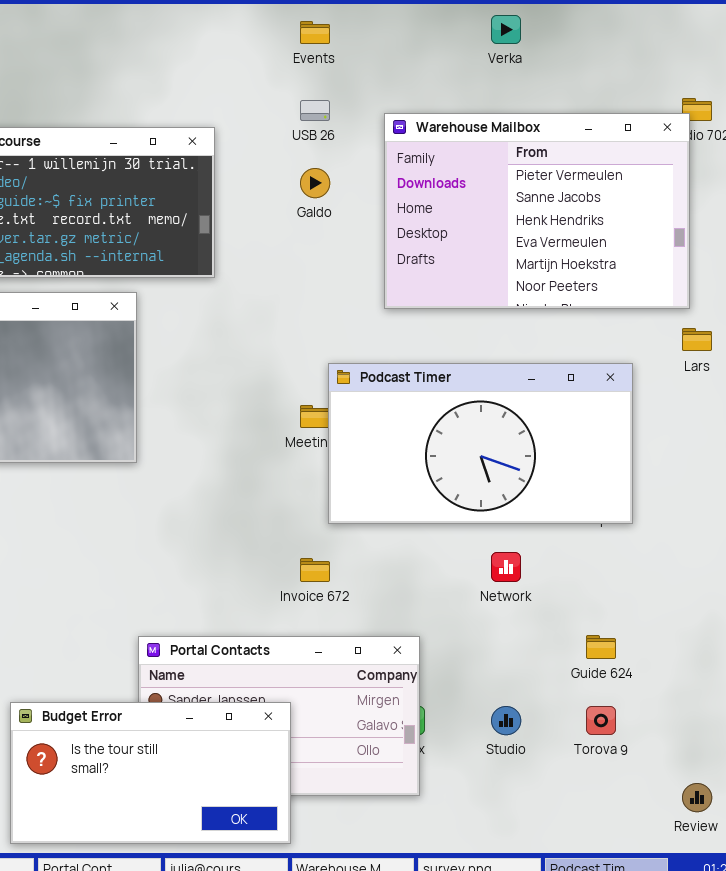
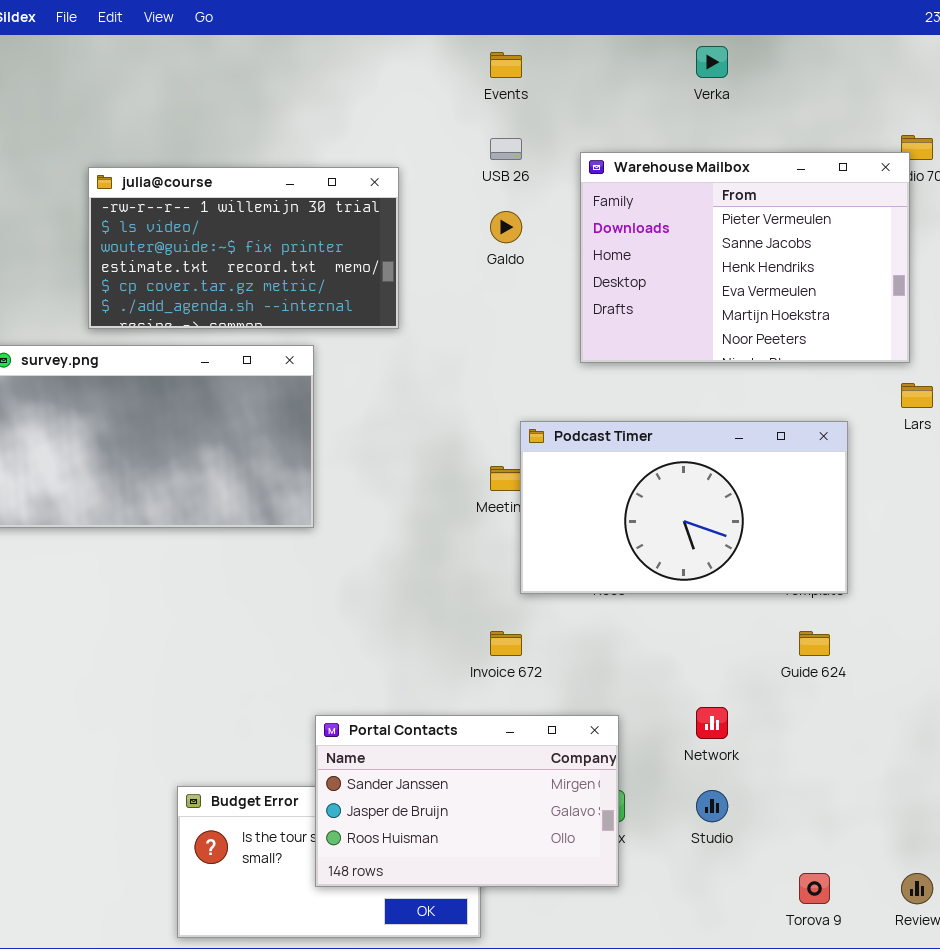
Network: [491,552,521,582] -> [696,707,728,739], moved
Guide 624: [586,635,616,659] -> [799,631,830,656], moved
Portal Contacts: [138,636,420,796] -> [315,715,619,887], raised
Torova 9: [586,706,616,735] -> [799,873,830,904], moved

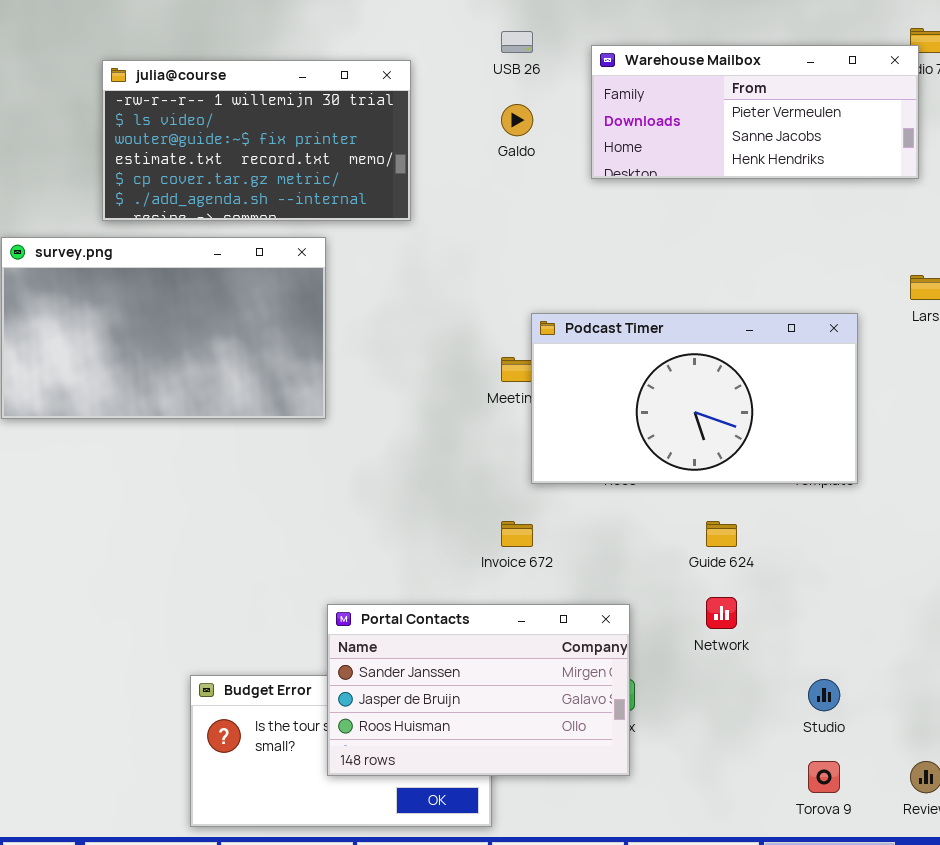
Warehouse Mailbox: [580,152,910,363] -> [591,45,919,179], resized
Guide 624: [799,631,830,656] -> [706,521,737,547], moved
Studio: [696,790,728,822] -> [808,679,840,711], moved

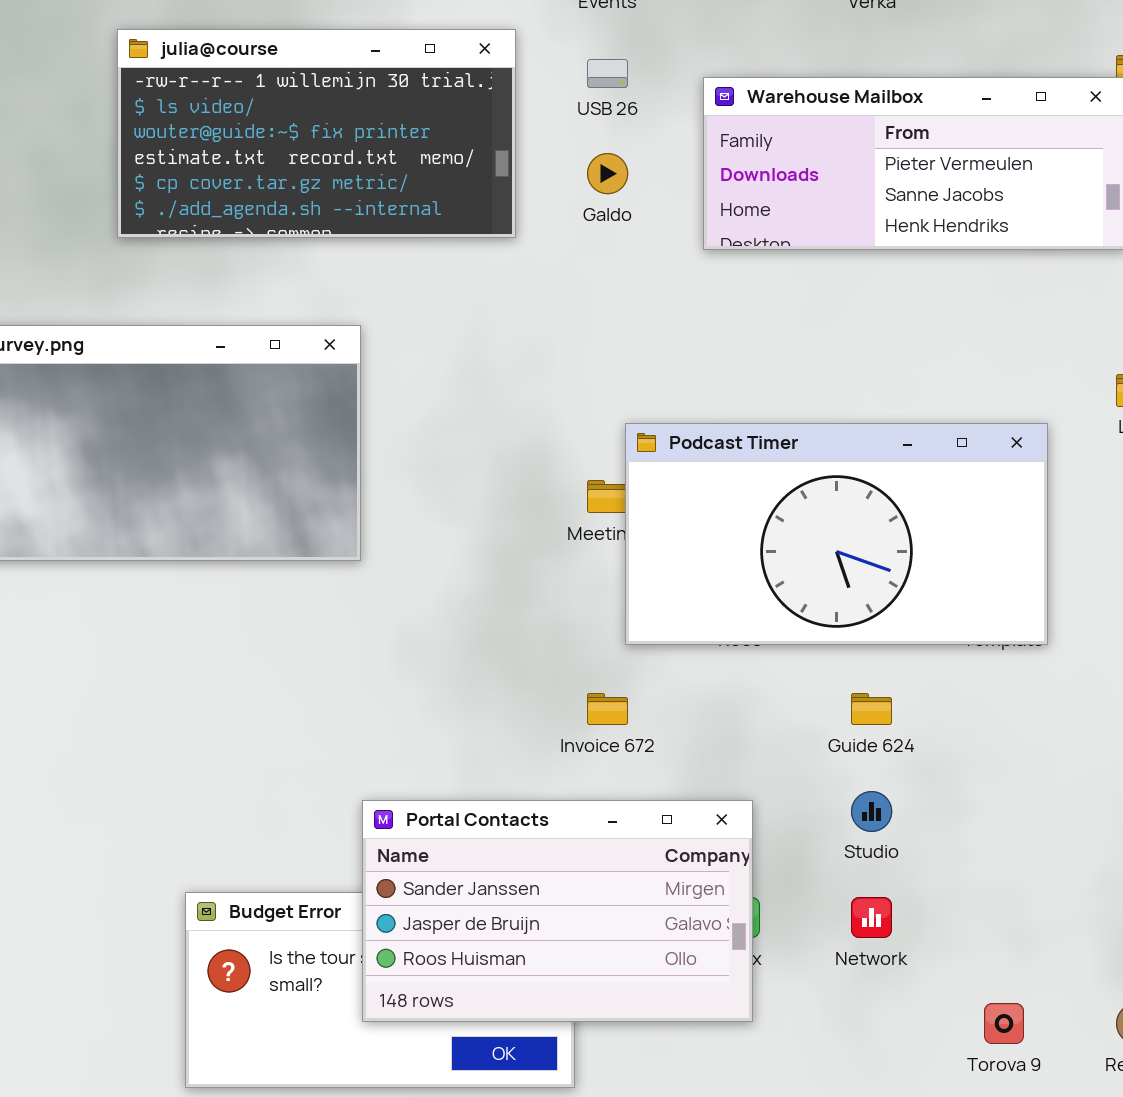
julia@course: [102,60,411,221] -> [117,29,516,238], moved
Network: [706,597,737,629] -> [851,897,892,938], moved
Studio: [808,679,840,711] -> [851,791,892,832], moved

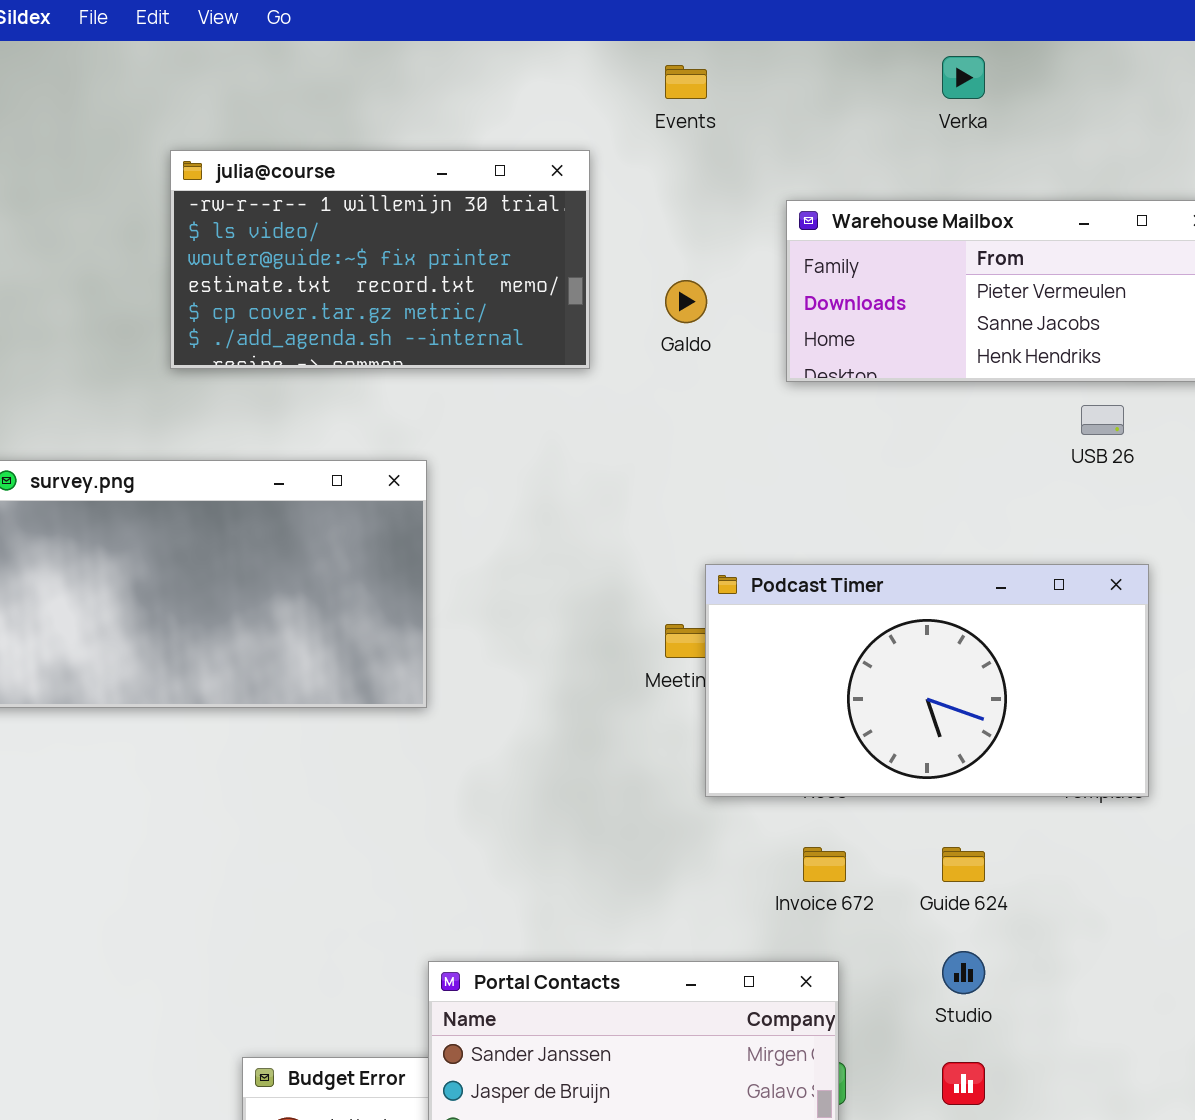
USB 26: [587,59,628,88] -> [1081,405,1124,435], moved
Invoice 672: [587,693,628,725] -> [803,847,846,882], moved

